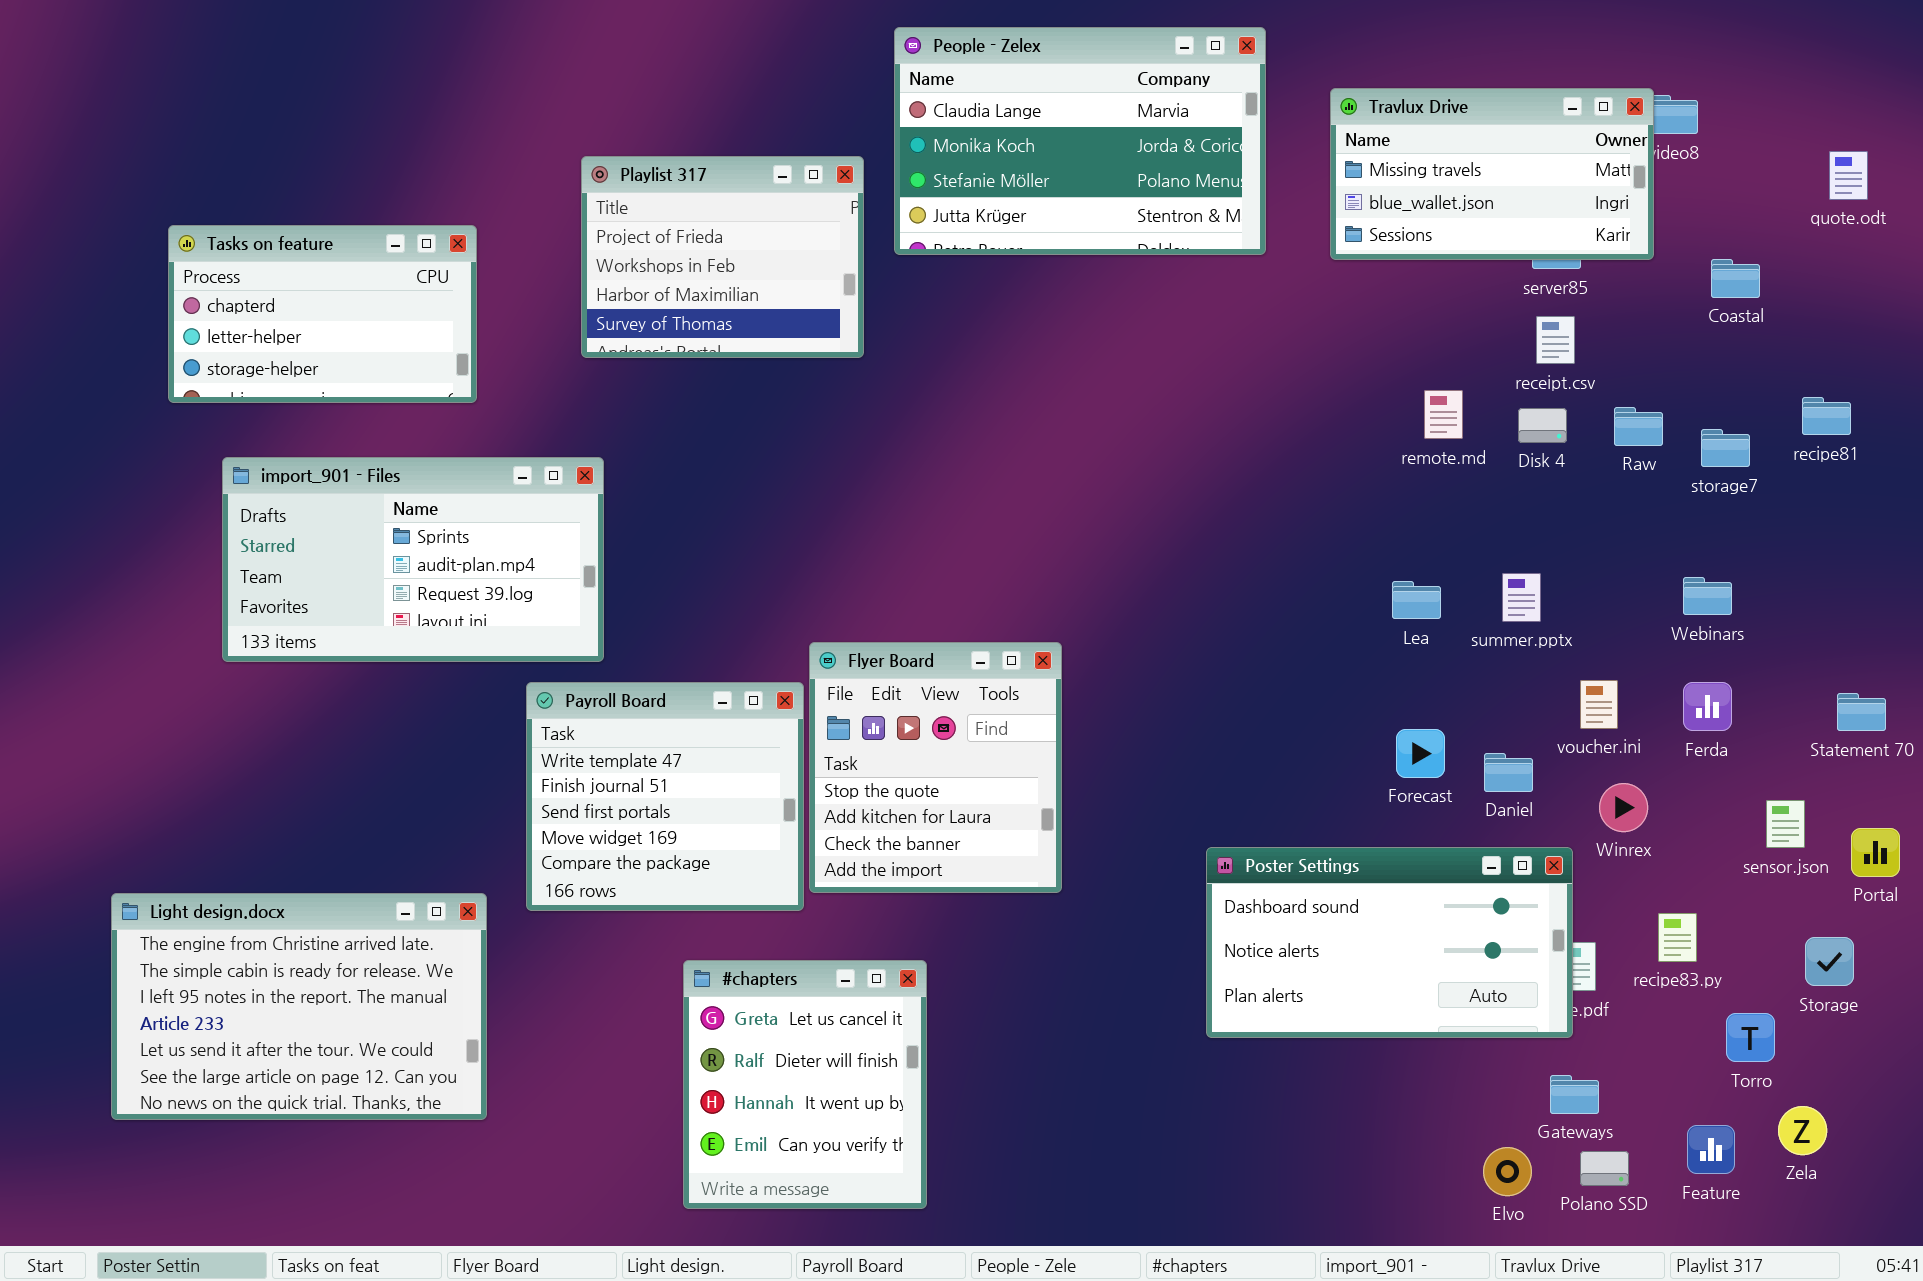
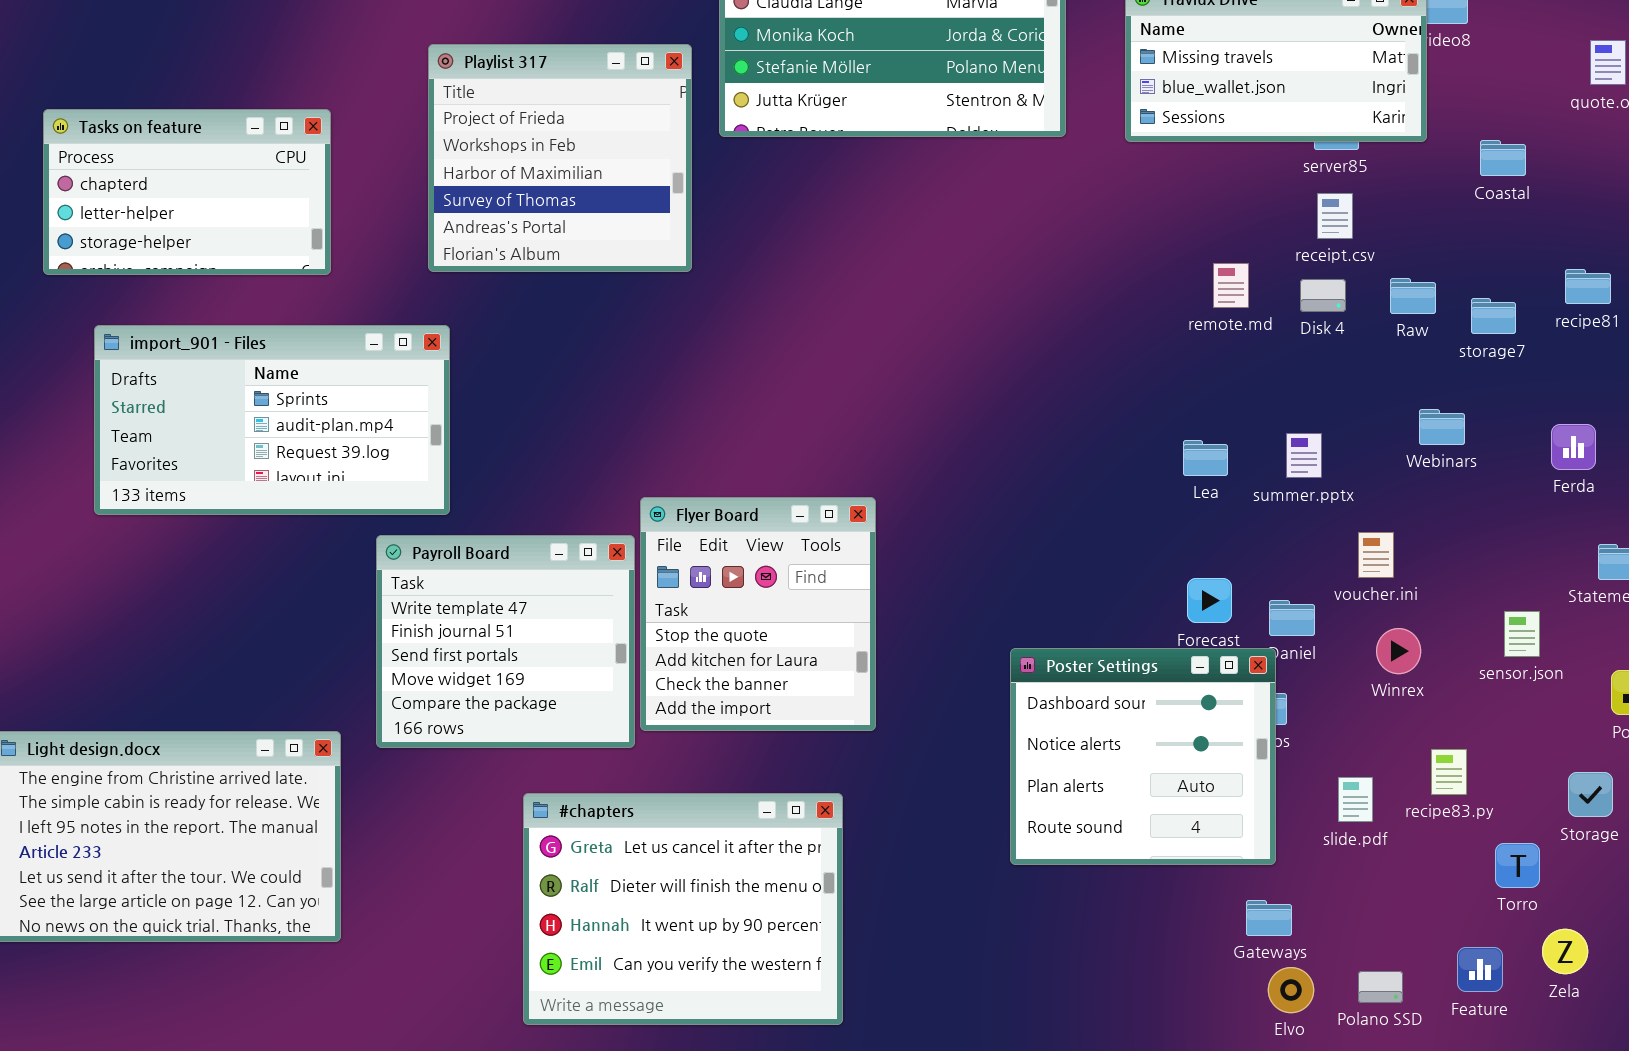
Playlist 317: [581,156,864,358] -> [428,44,692,272], resized
Webinars: [1683,577,1732,615] -> [1419,409,1465,445], moved
Ferda: [1683,682,1732,731] -> [1551,424,1596,470], moved
sensor.json: [1766,800,1805,848] -> [1504,611,1540,657], moved
Poster Settings: [1206,847,1573,1038] -> [1010,648,1276,865], resized
#chapters: [683,960,927,1209] -> [523,793,843,1025], resized
Gateways: [1550,1075,1599,1114] -> [1246,900,1292,936], moved

